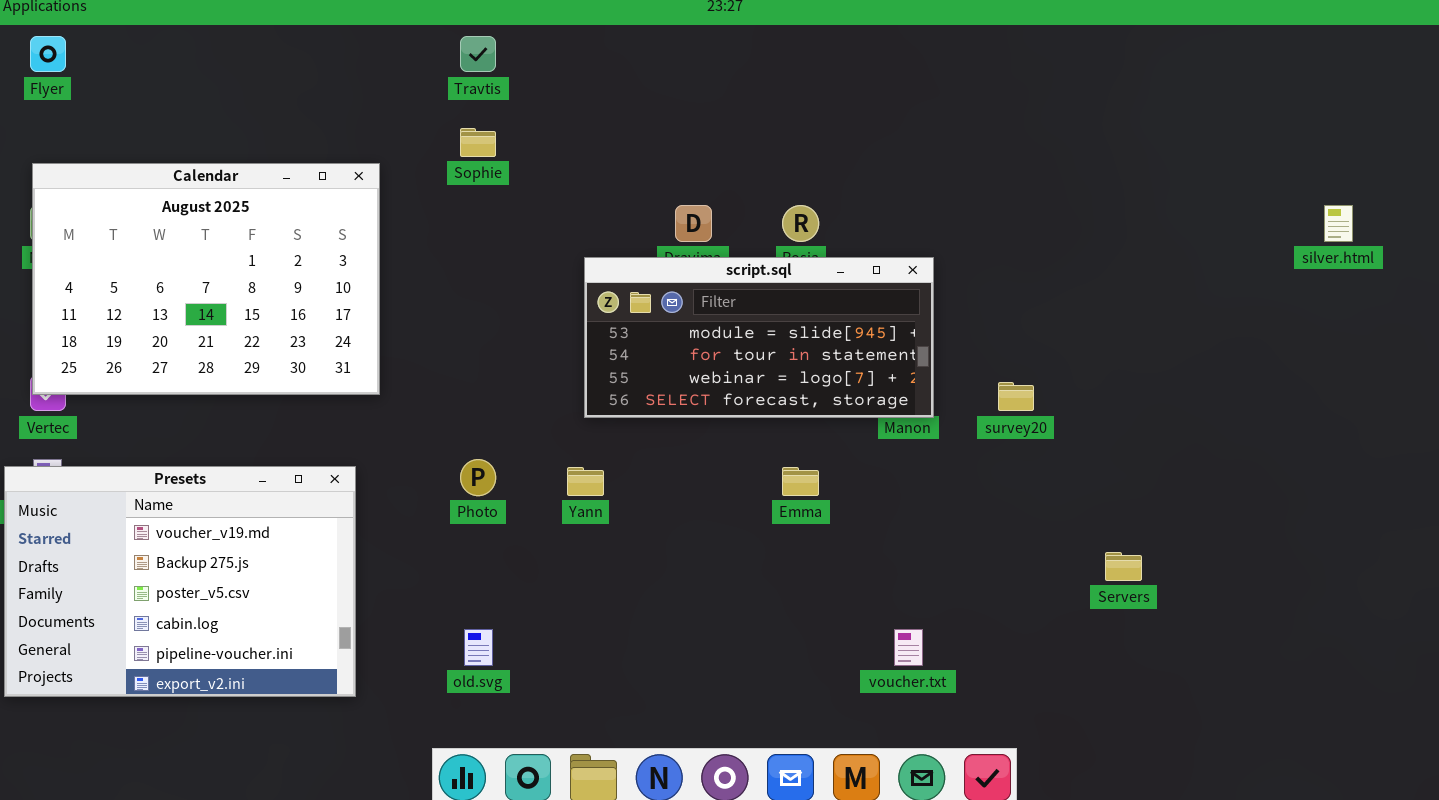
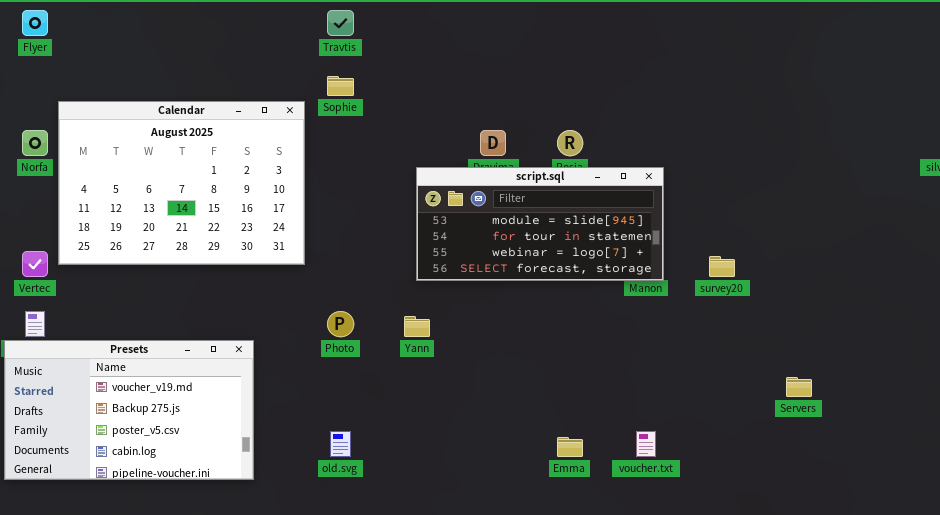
Calendar: [32,163,380,395] -> [58,101,305,265], moved
Presets: [4,466,356,697] -> [4,340,254,480], resized
Emma: [782,467,819,496] -> [557,437,583,457], moved

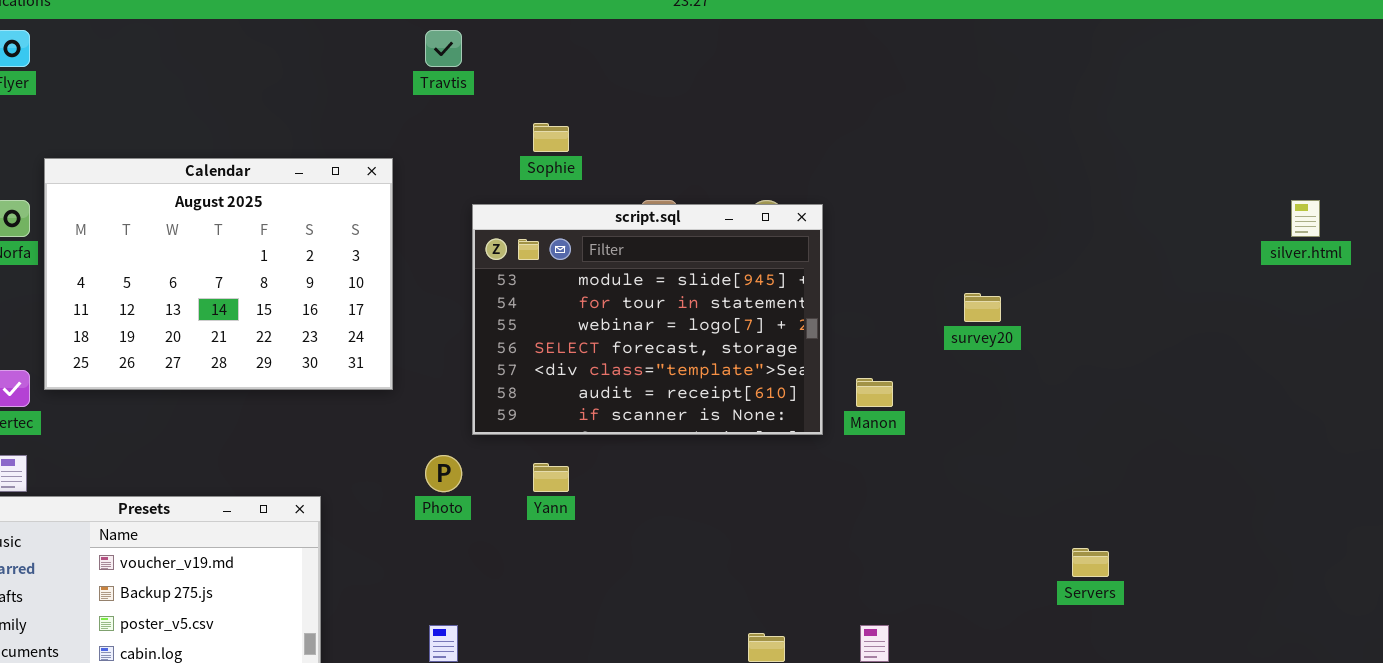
Sophie: [327,76,354,96] -> [533,123,569,152], moved
script.sql: [416,167,664,281] -> [472,204,823,435], moved, resized
survey20: [709,256,735,277] -> [964,293,1001,322], moved

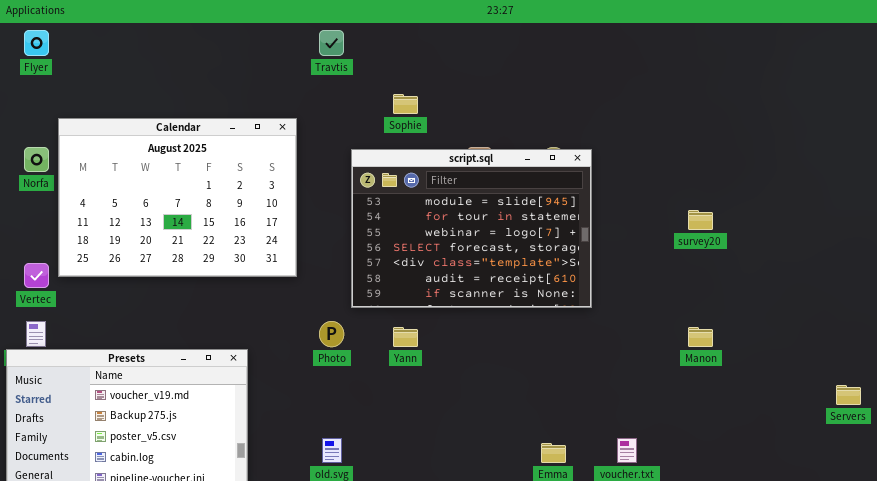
Manon: [856,378,893,407] -> [688,327,713,347], moved
Servers: [1072,548,1109,577] -> [836,385,861,405], moved

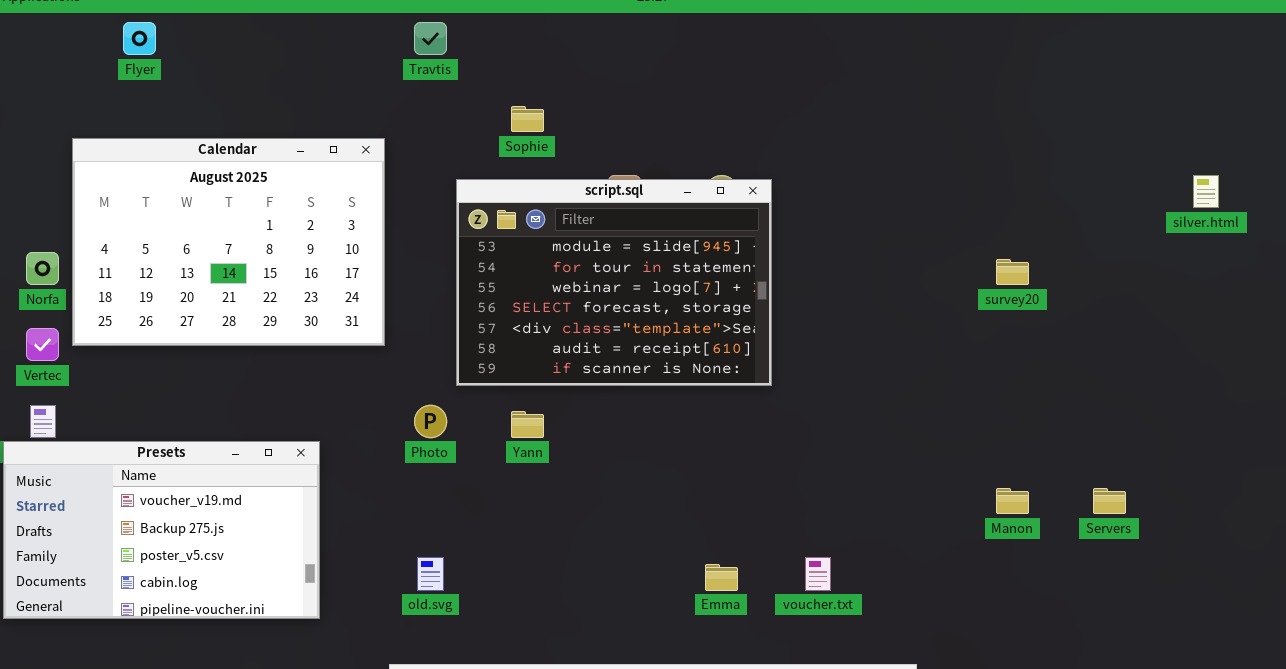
Flyer: [24,30,49,56] -> [123,22,156,55], moved
Norfa: [24,147,49,172] -> [26,252,59,285], moved
survey20: [688,210,713,230] -> [996,259,1029,285], moved
Manon: [688,327,713,347] -> [996,488,1029,514], moved

